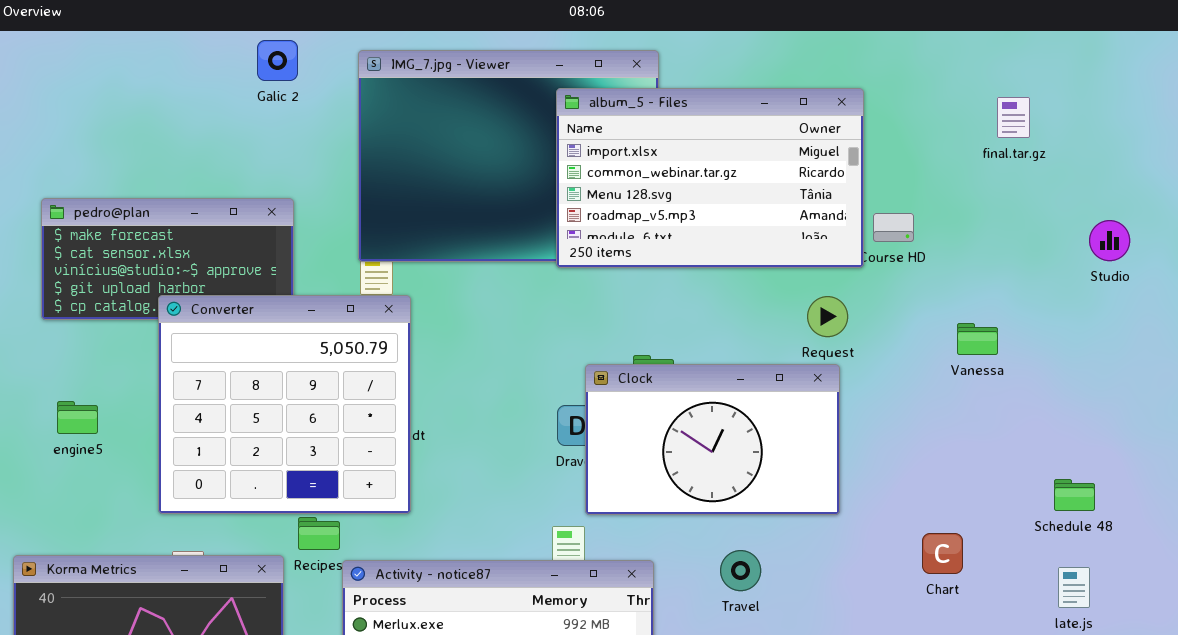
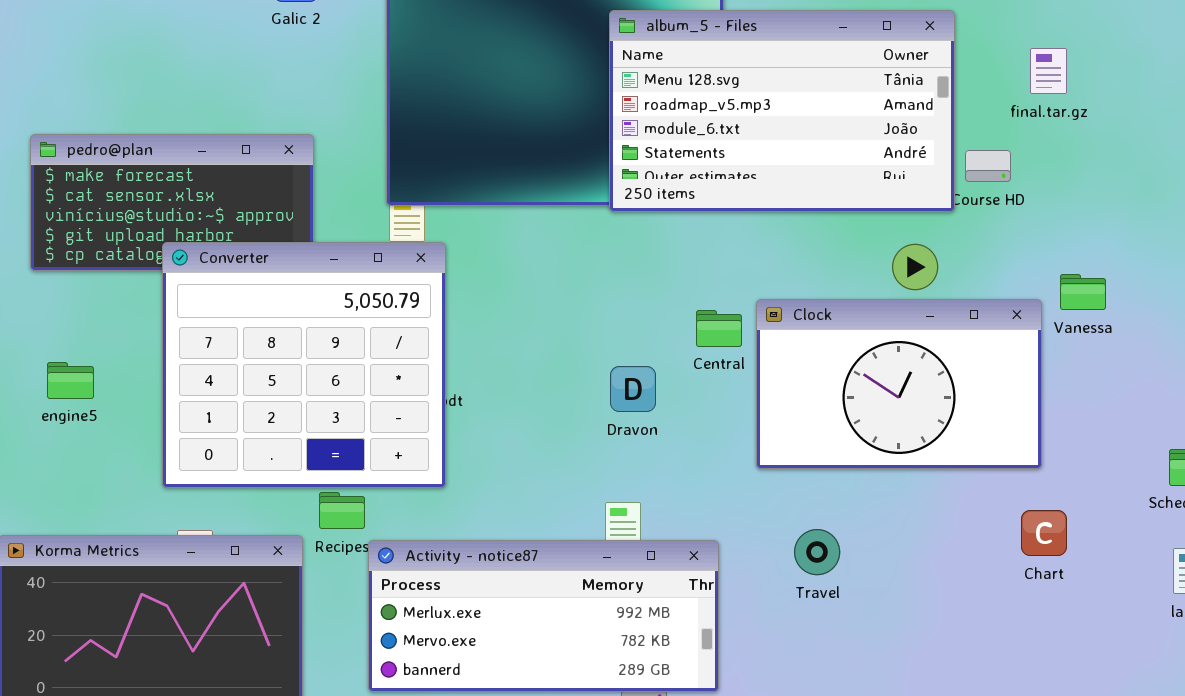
album_5 - Files: [556,88,864,268] -> [609,10,955,212], scrolled down 2 rows
final.tar.gz: [997,97,1030,138] -> [1030,48,1067,94], moved
Clock: [585,364,840,515] -> [756,299,1042,469], moved

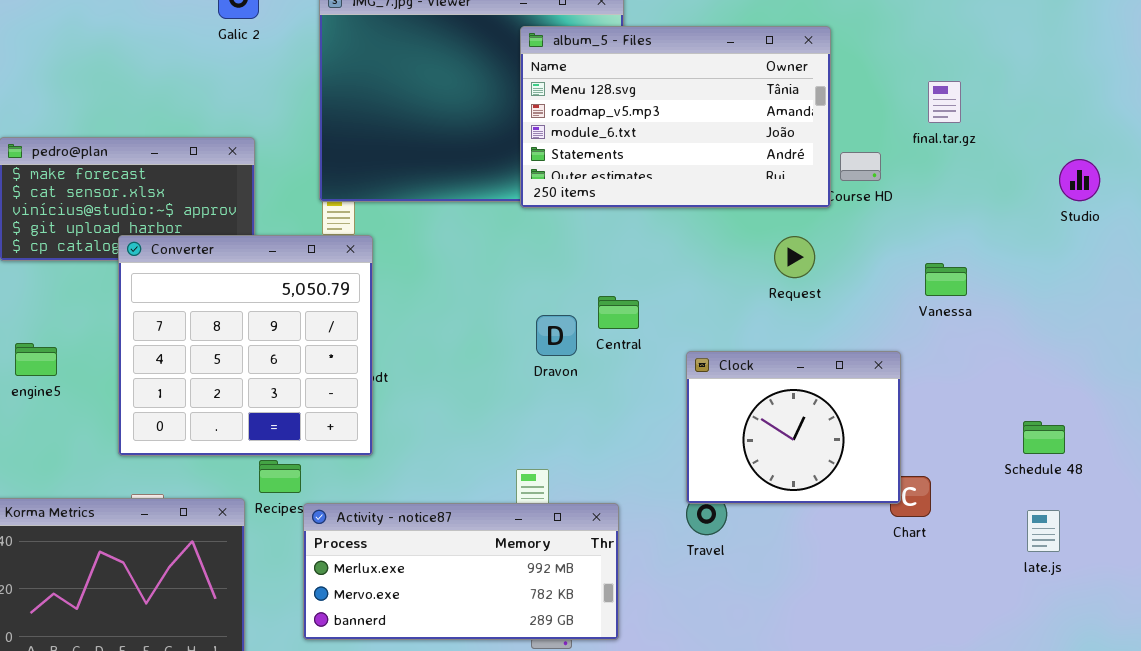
final.tar.gz: [1030,48,1067,94] -> [928,81,961,123], moved
Clock: [756,299,1042,469] -> [686,351,901,504], moved, resized
Dravon: [610,366,656,412] -> [536,315,577,356], moved

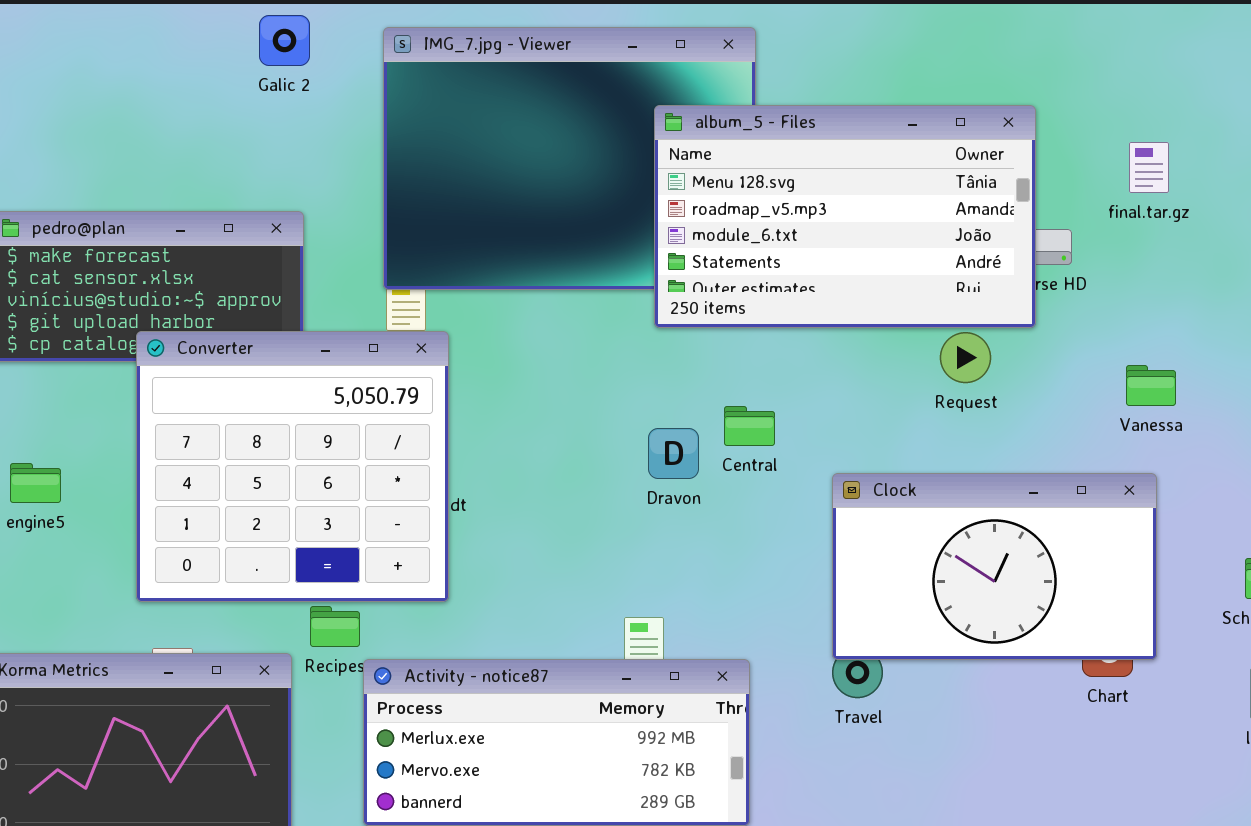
album_5 - Files: [520,26,831,208] -> [654,105,1036,328], moved
Clock: [686,351,901,504] -> [832,473,1157,660], resized

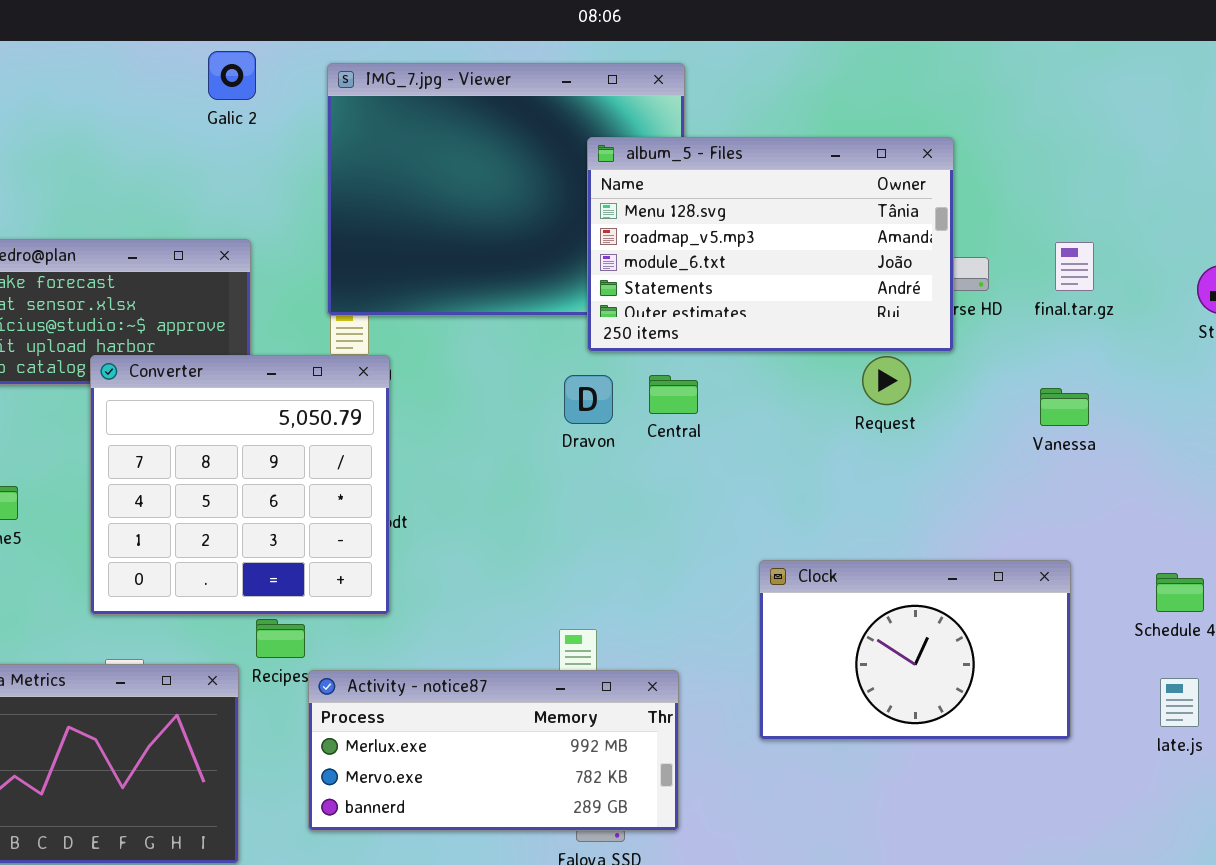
final.tar.gz: [1129,142,1169,193] -> [1055,242,1094,291], moved
Central: [724,406,775,446] -> [649,375,698,414], moved
Dravon: [648,428,699,479] -> [564,375,613,424], moved
Clock: [832,473,1157,660] -> [759,560,1071,740], moved

